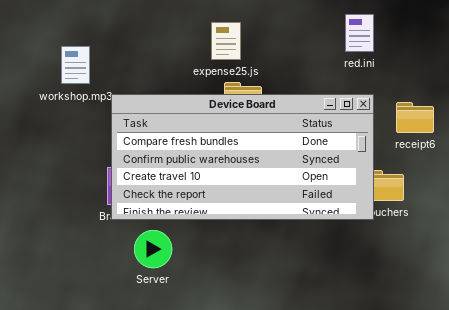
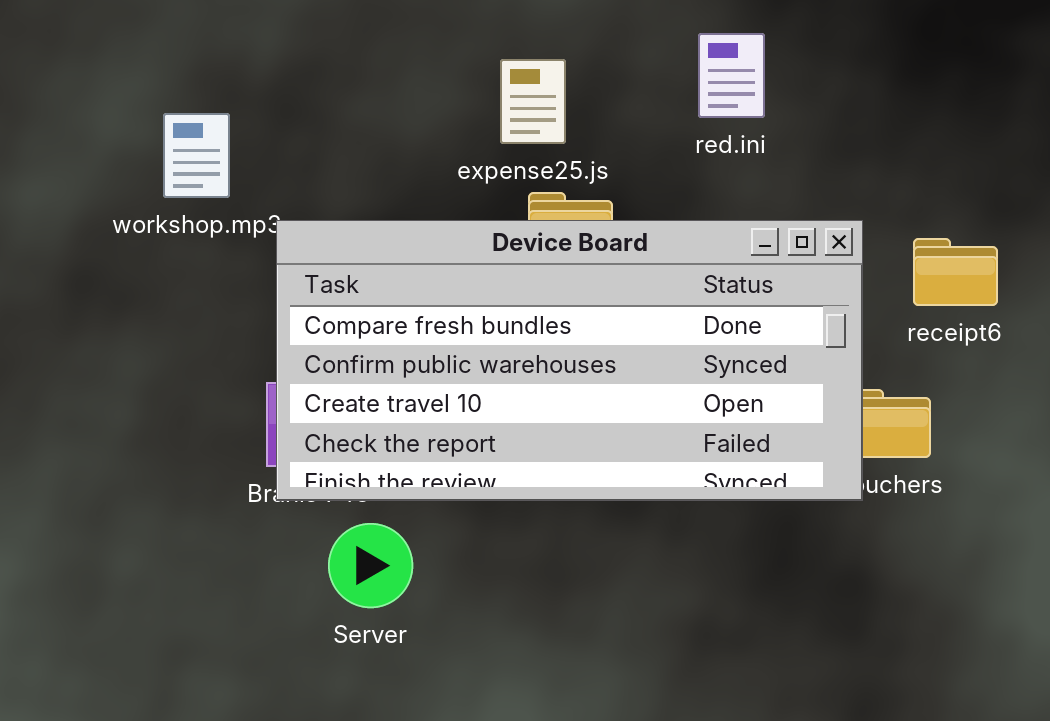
red.ini: [345,14,374,52] -> [698,33,765,118], moved

